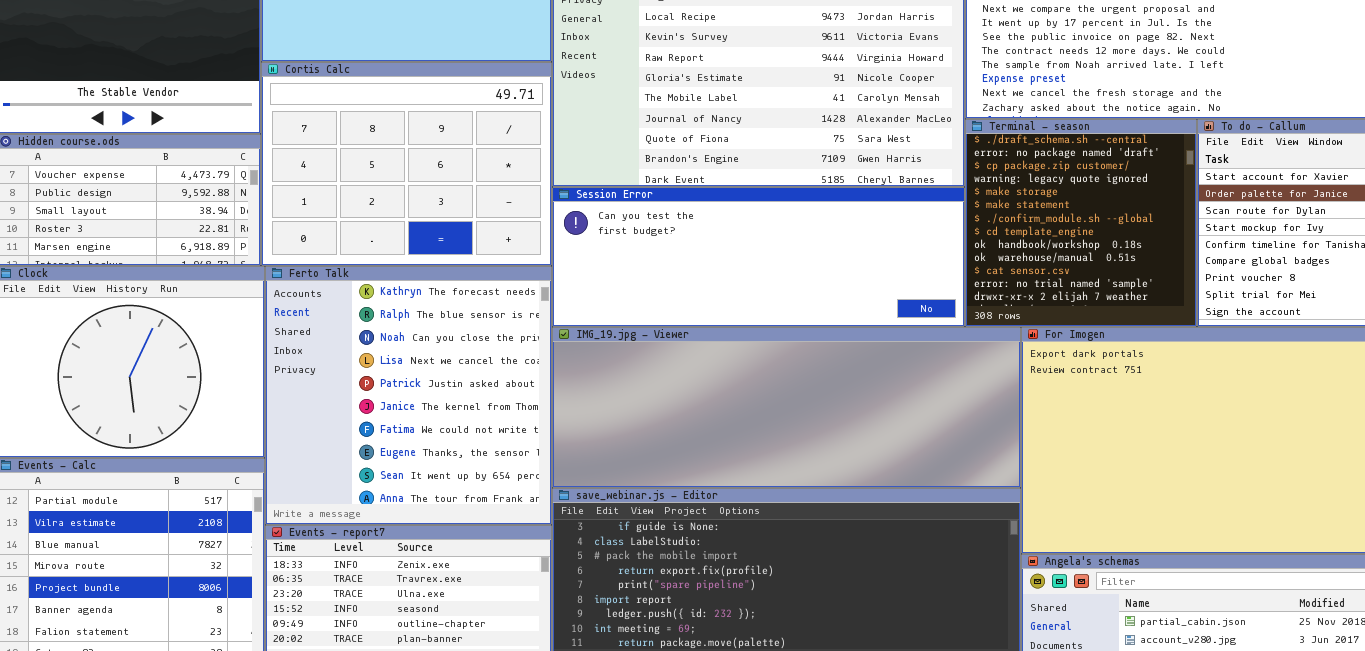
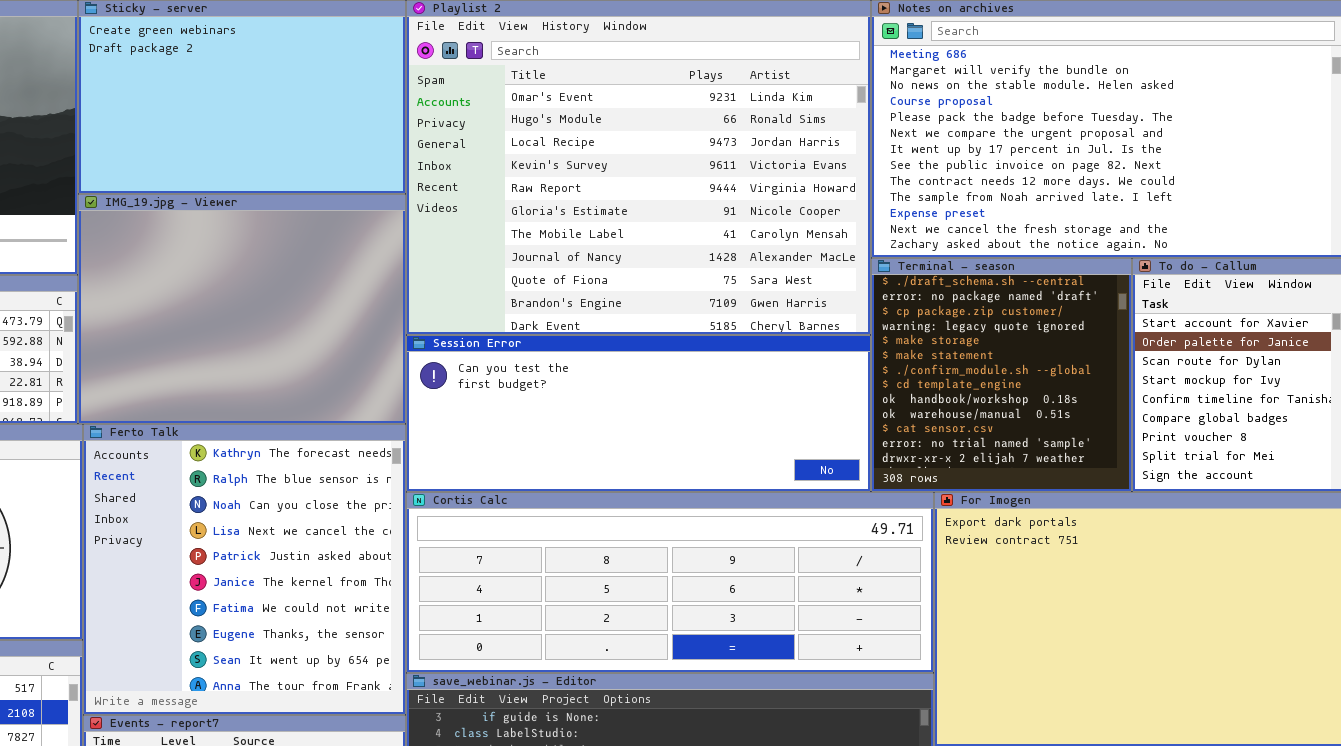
Cortis Calc: [261,62,552,266] -> [406,492,934,673], moved, resized
IMG_19.jpg - Viewer: [552,327,1021,488] -> [78,194,406,424], moved, resized

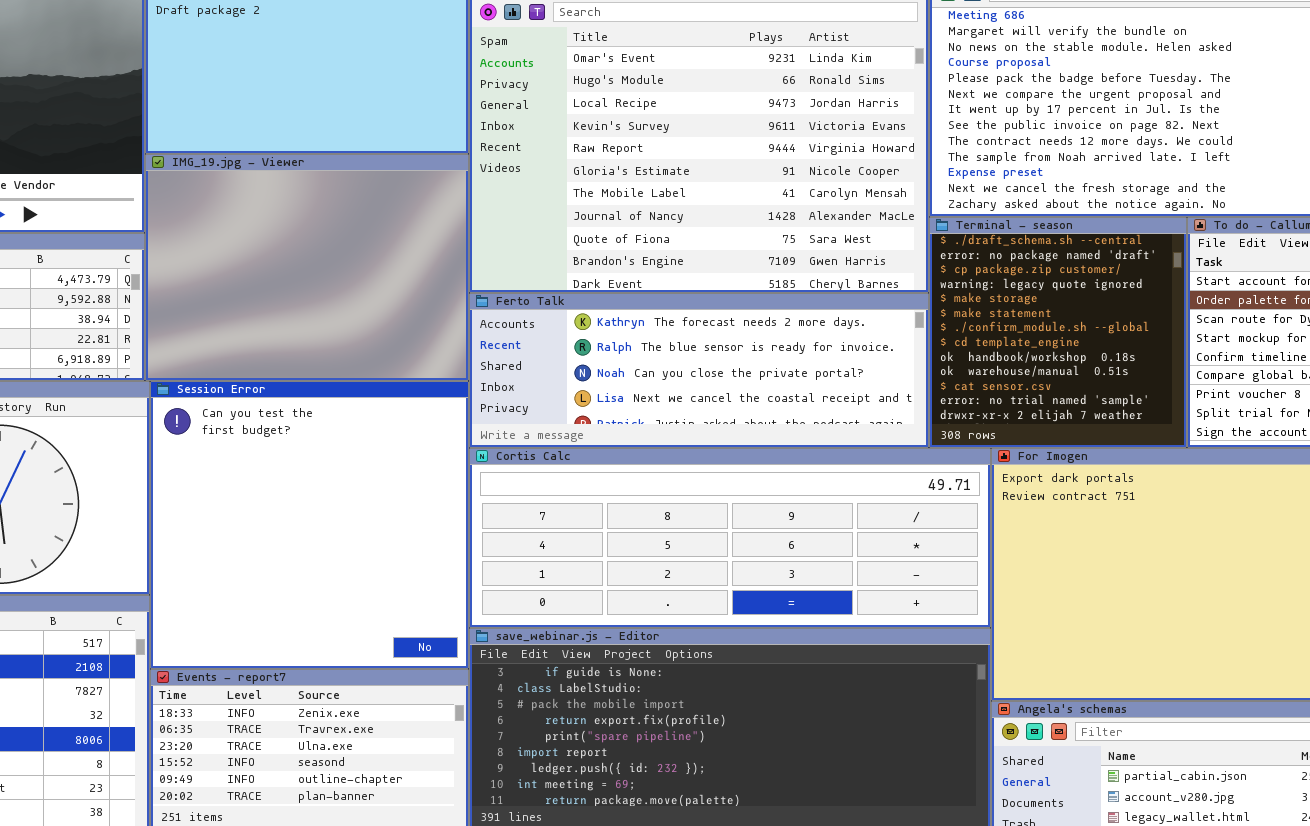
Session Error: [406,335,871,492] -> [150,381,469,669], moved, resized
Ferto Talk: [83,424,406,715] -> [469,293,929,448], moved, resized

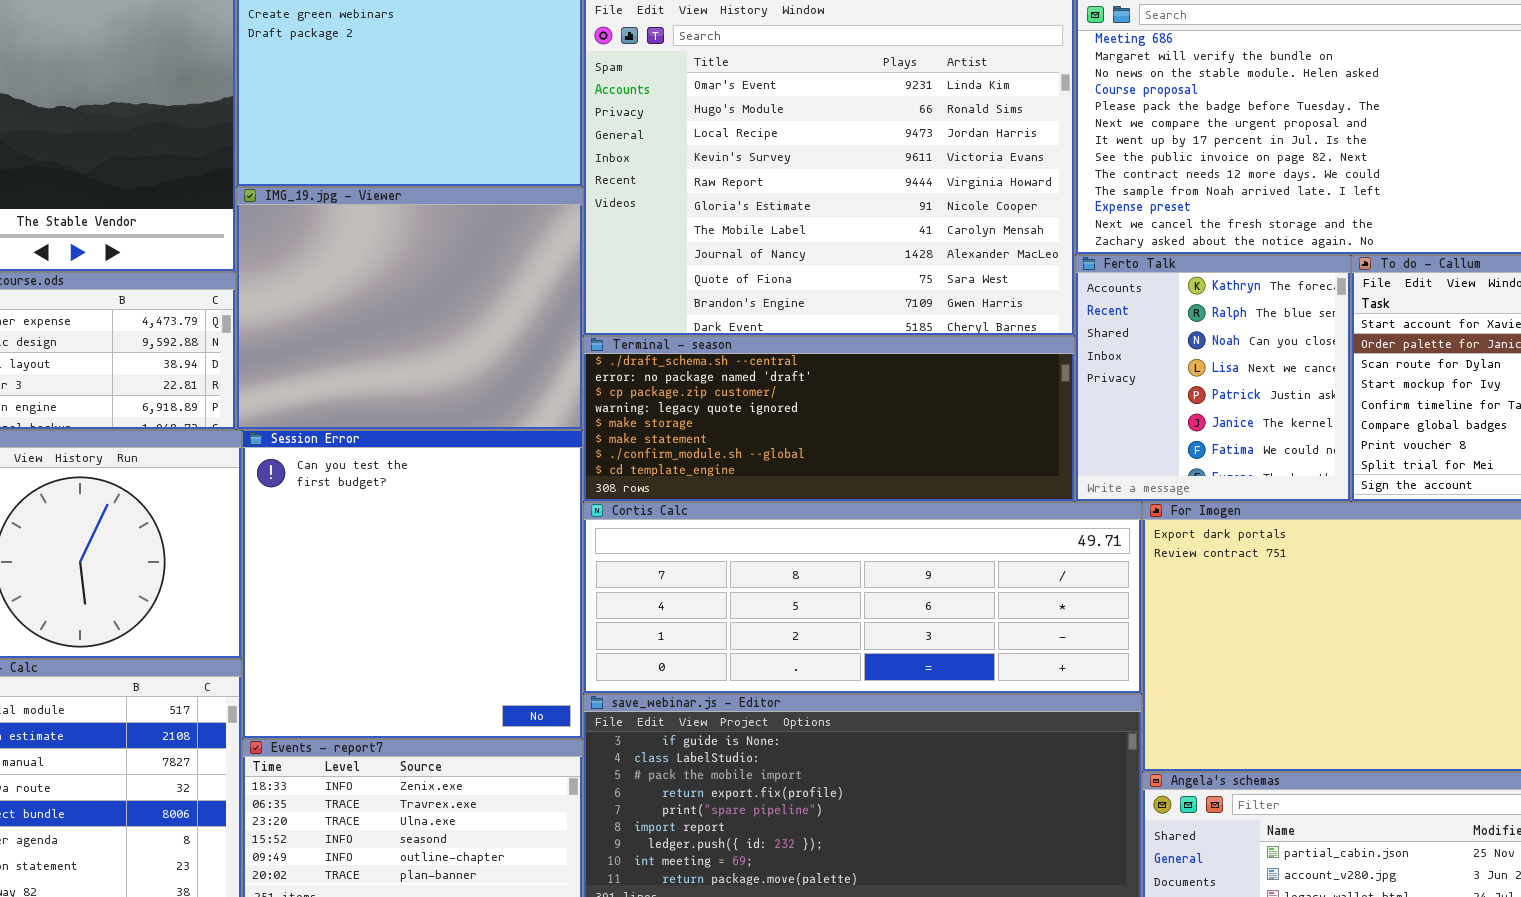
Terminal - season: [929,217,1187,448] -> [583,336,1075,502], moved, resized
Ferto Talk: [469,293,929,448] -> [1075,255,1351,502], moved, resized

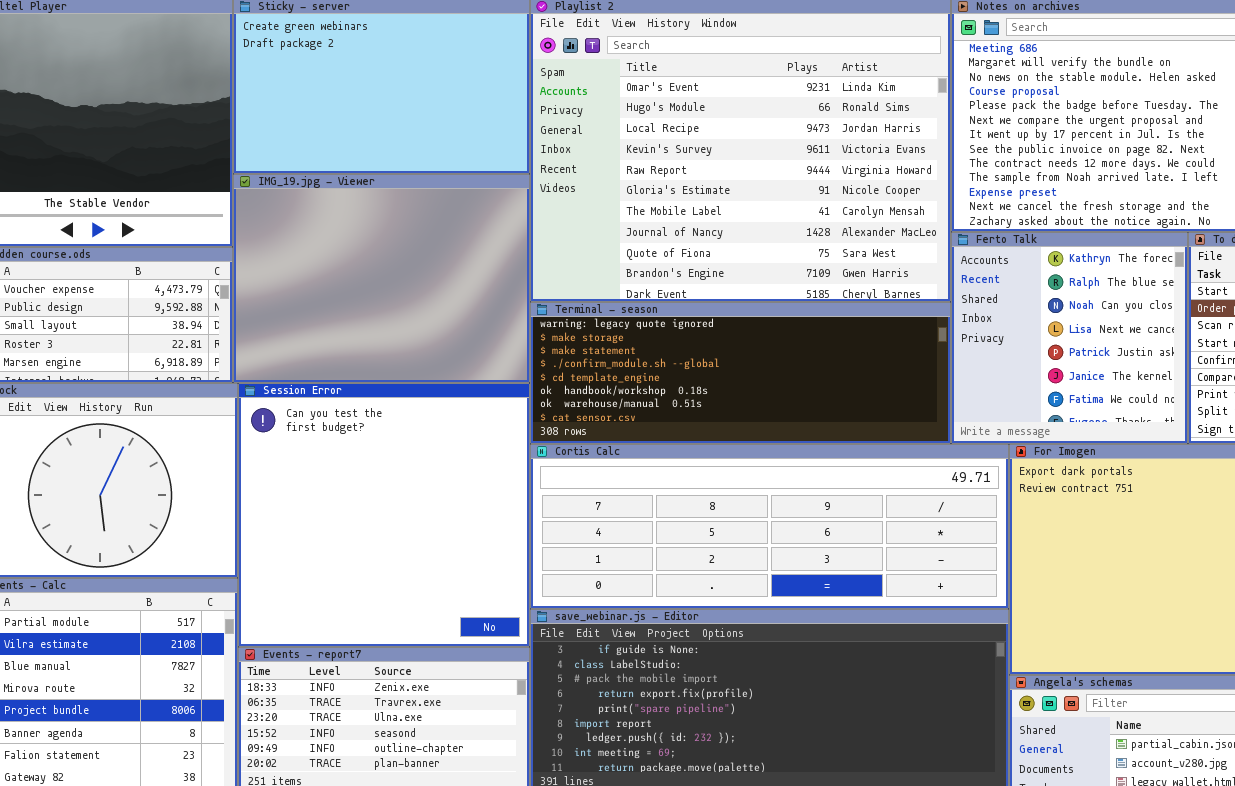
Terminal - season: [583,336,1075,502] -> [530,302,951,444], scrolled down 3 rows

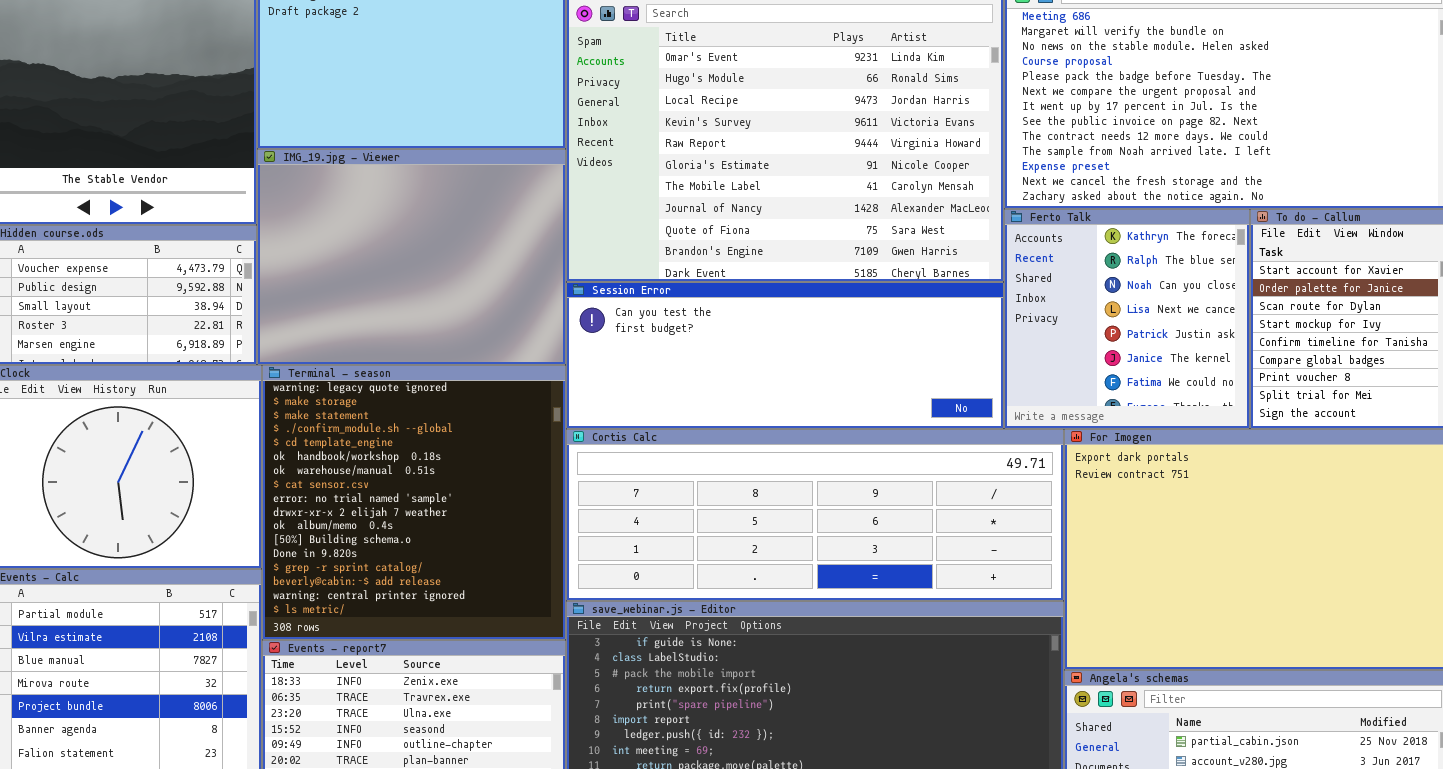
Terminal - season: [530,302,951,444] -> [262,365,566,640], moved, resized
Session Error: [238,383,530,647] -> [566,282,1004,429], moved, resized

